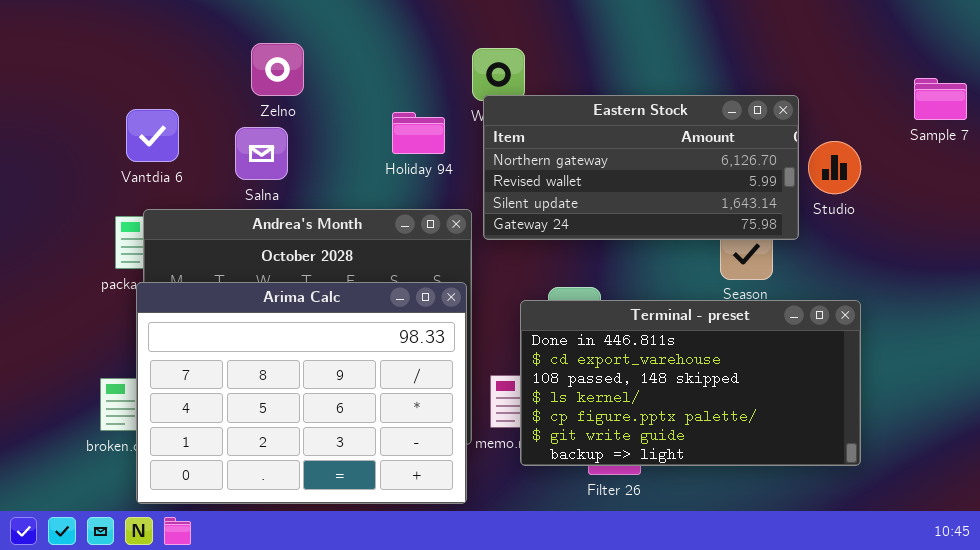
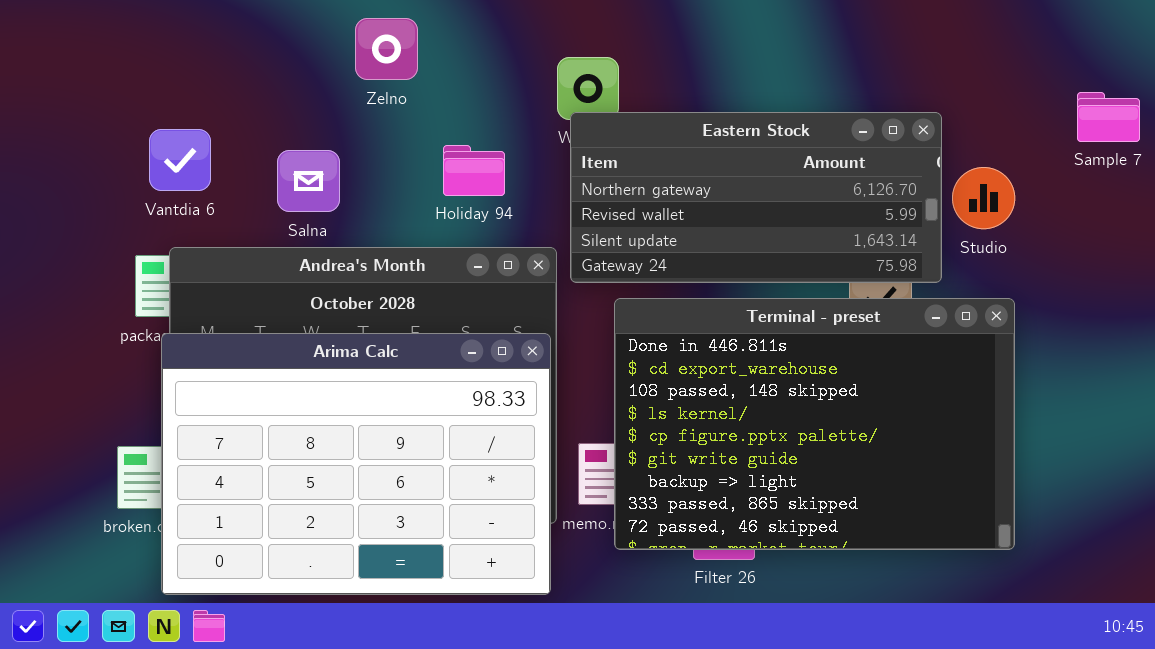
Zelno: [251,43,304,96] -> [355,18,418,80], moved
Holiday 94: [392,112,445,154] -> [443,145,505,196], moved
Terminal - preset: [520,300,861,466] -> [614,298,1015,550], resized

